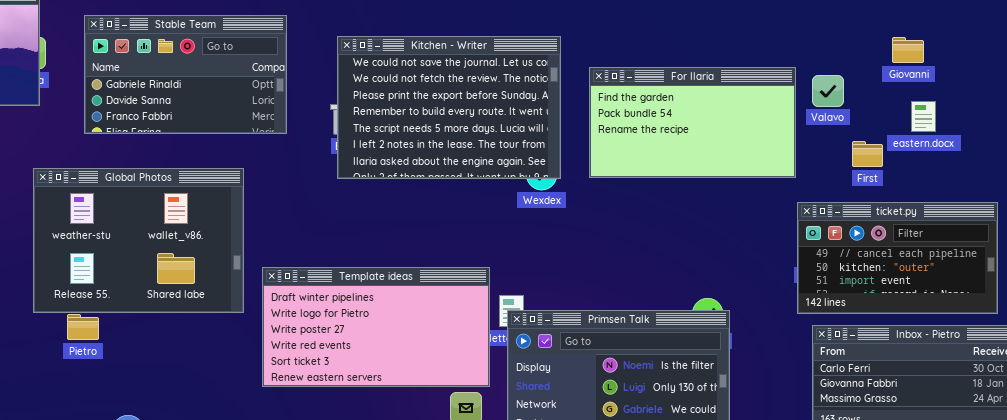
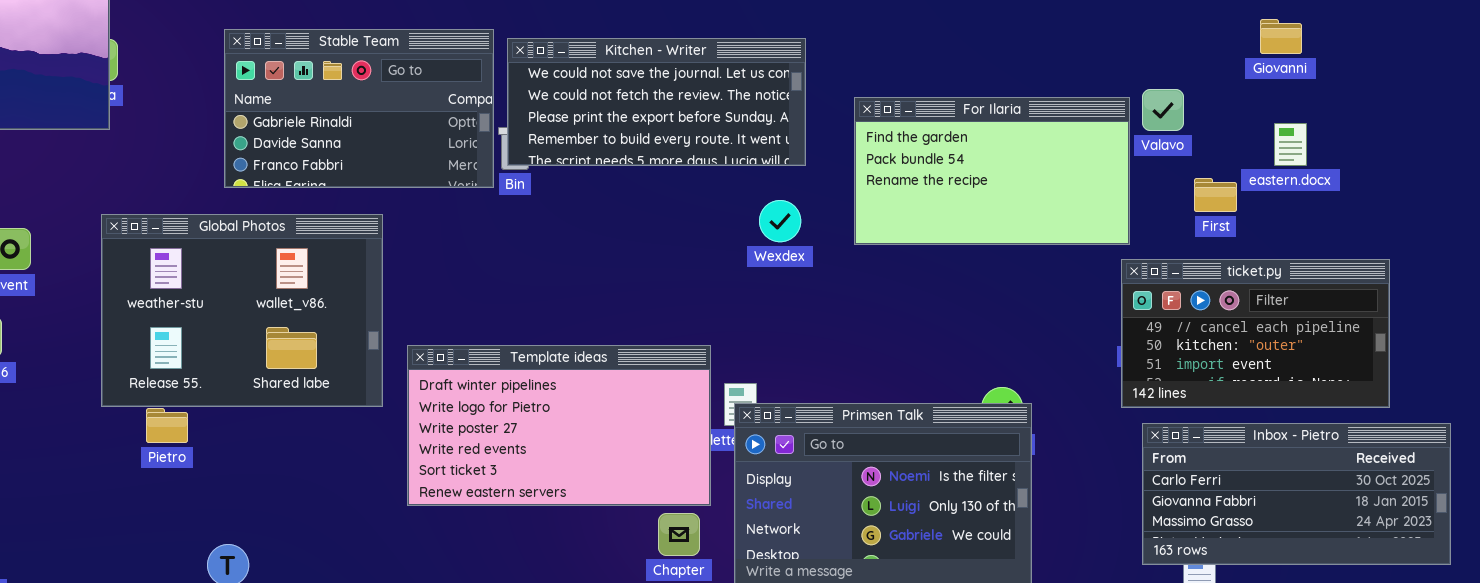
Stable Team: [84,15,287,134] -> [224,29,494,188], moved
Kitchen - Writer: [337,36,561,179] -> [507,38,806,166], resized
Giovanni: [892,37,924,63] -> [1260,19,1302,54], moved
For Ilaria: [589,67,796,178] -> [854,97,1130,245], moved

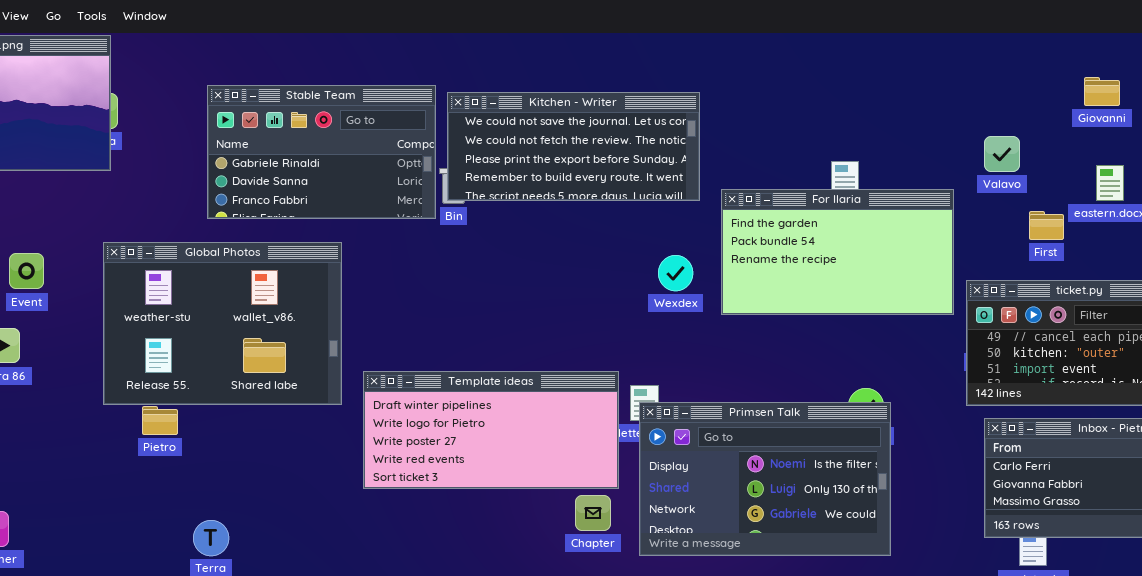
For Ilaria: [854,97,1130,245] -> [721,189,954,315], moved
Wexdex: [759,200,801,242] -> [658,255,693,291], moved
Template ideas: [407,345,711,506] -> [363,371,619,489], resized

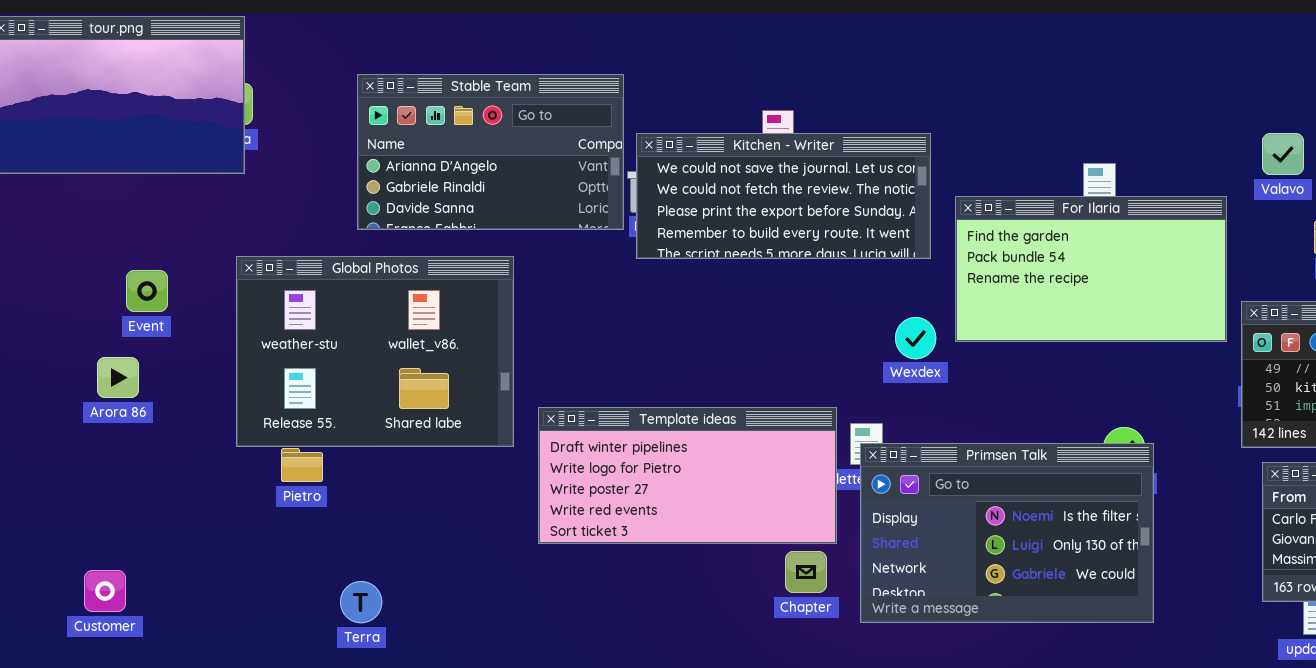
Stable Team: [207,85,436,219] -> [357,74,624,230], scrolled up 1 row
Kitchen - Writer: [447,92,700,201] -> [636,133,931,259], moved
Wexdex: [658,255,693,291] -> [895,317,936,359], moved

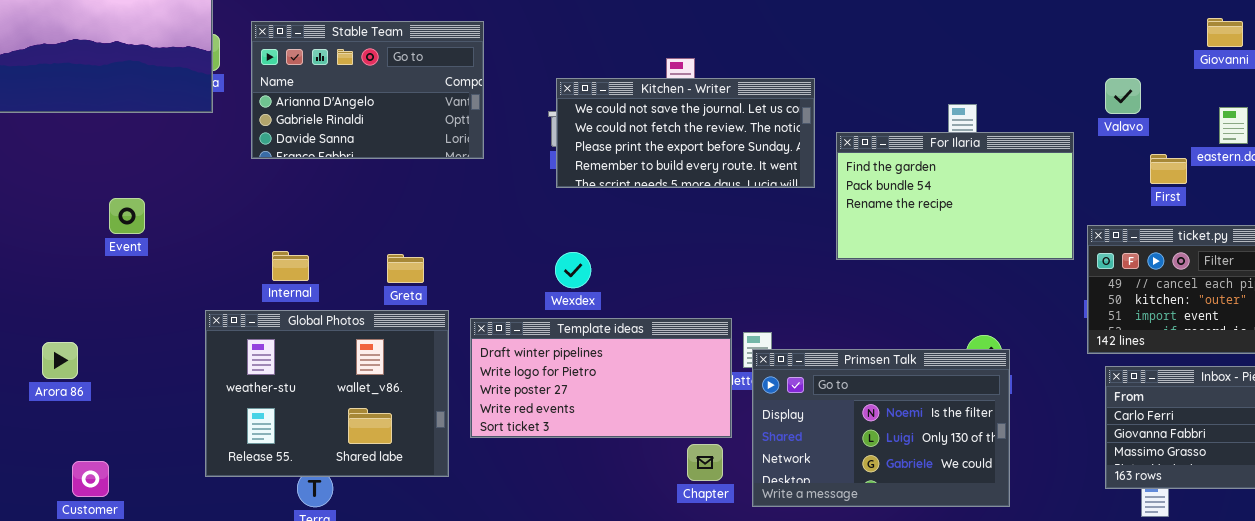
Stable Team: [357,74,624,230] -> [251,21,484,159], moved
Global Photos: [236,256,514,447] -> [205,310,449,477], moved
Wexdex: [895,317,936,359] -> [555,252,591,288], moved
Arora 86: [97,357,139,398] -> [42,342,78,379], moved

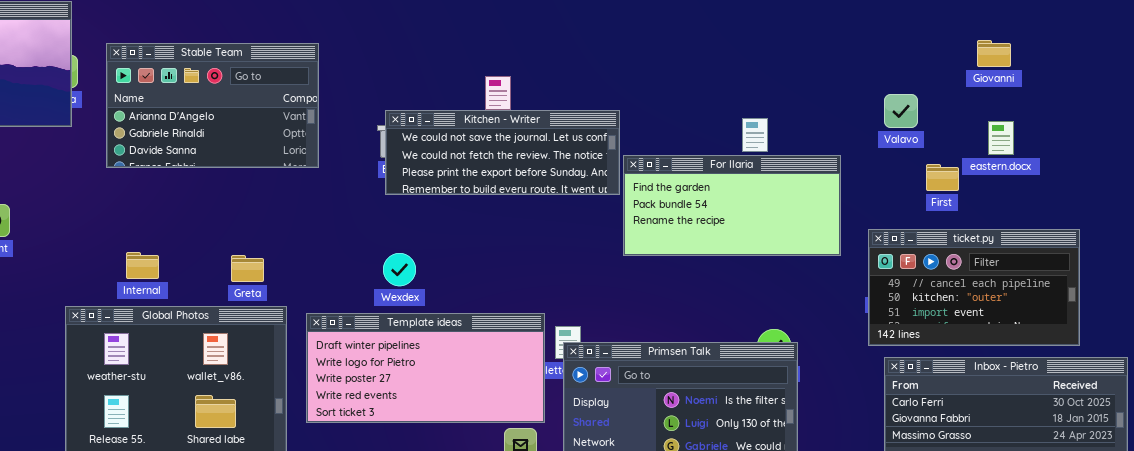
Kitchen - Writer: [556,78,815,188] -> [385,110,620,195], resized
For Ilaria: [836,132,1074,260] -> [623,155,841,256], moved, resized

